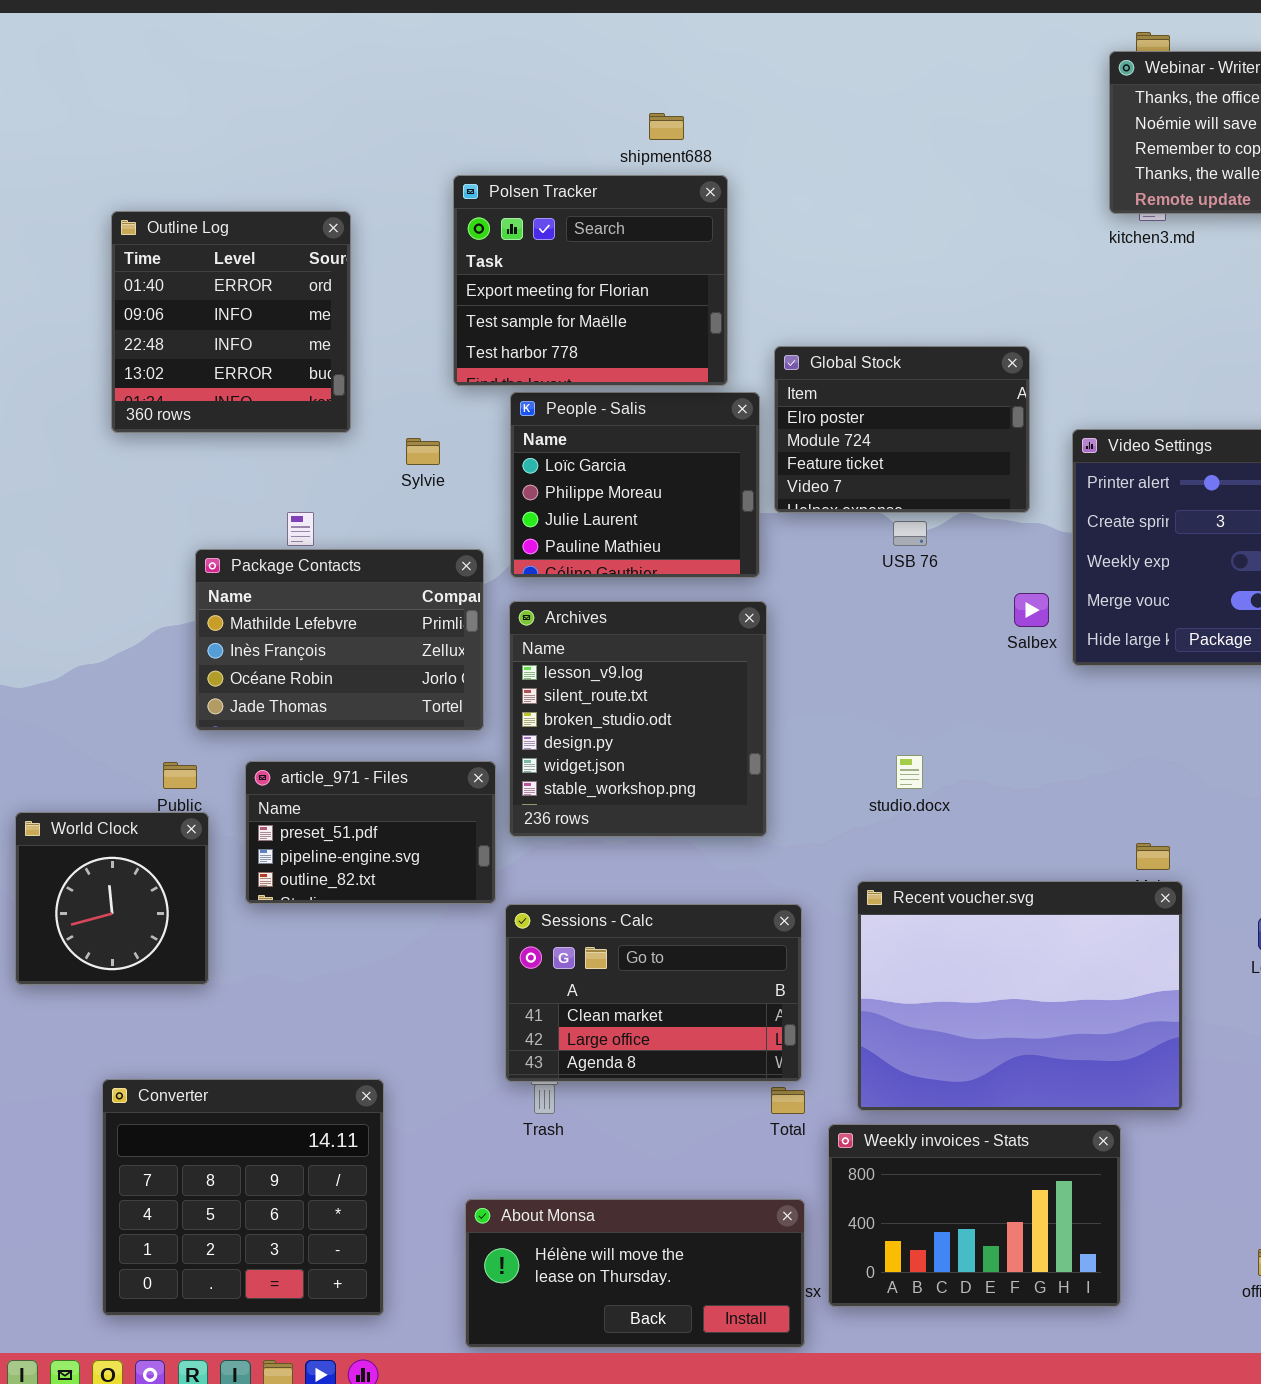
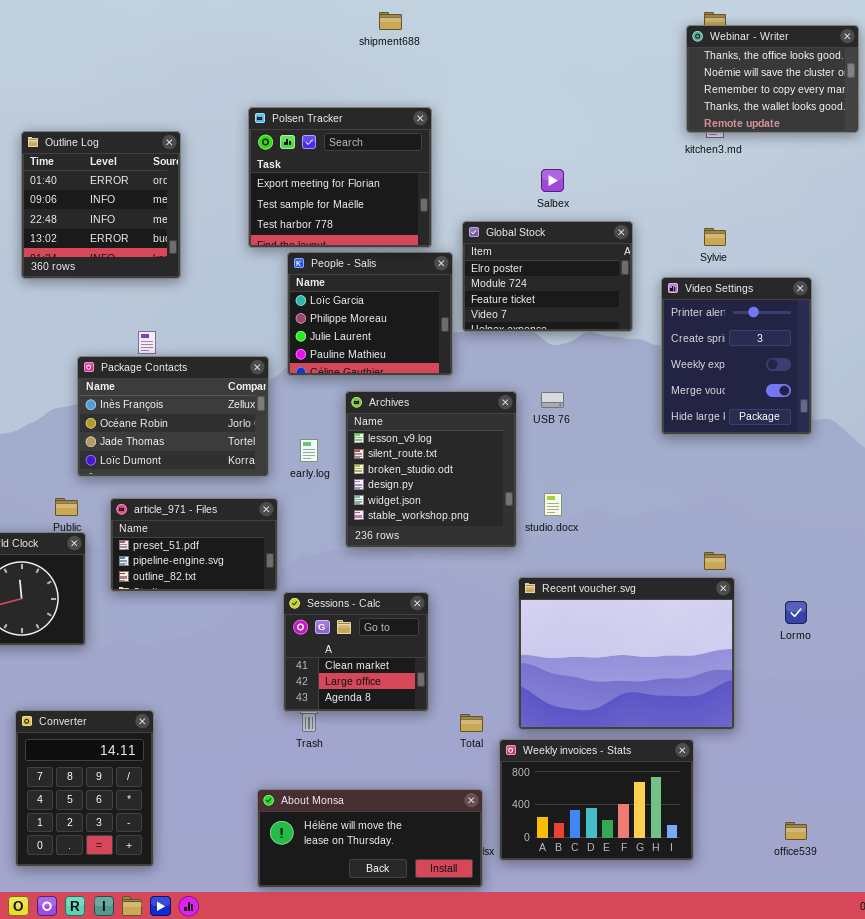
shipment688: [649,113,684,140] -> [379,12,402,30], moved
Sylvie: [406,438,440,465] -> [704,228,726,246], moved
USB 76: [893,521,927,546] -> [541,392,564,408], moved
Package Contacts: [195,549,484,731] -> [77,356,269,477], scrolled down 1 row
Salbex: [1014,593,1049,627] -> [541,169,564,192], moved
Archives: [509,601,767,837] -> [345,391,517,548], moved
Sessions - Calc: [505,904,802,1082] -> [283,592,429,712], resized
Converter: [102,1079,384,1316] -> [15,710,154,867], resized

